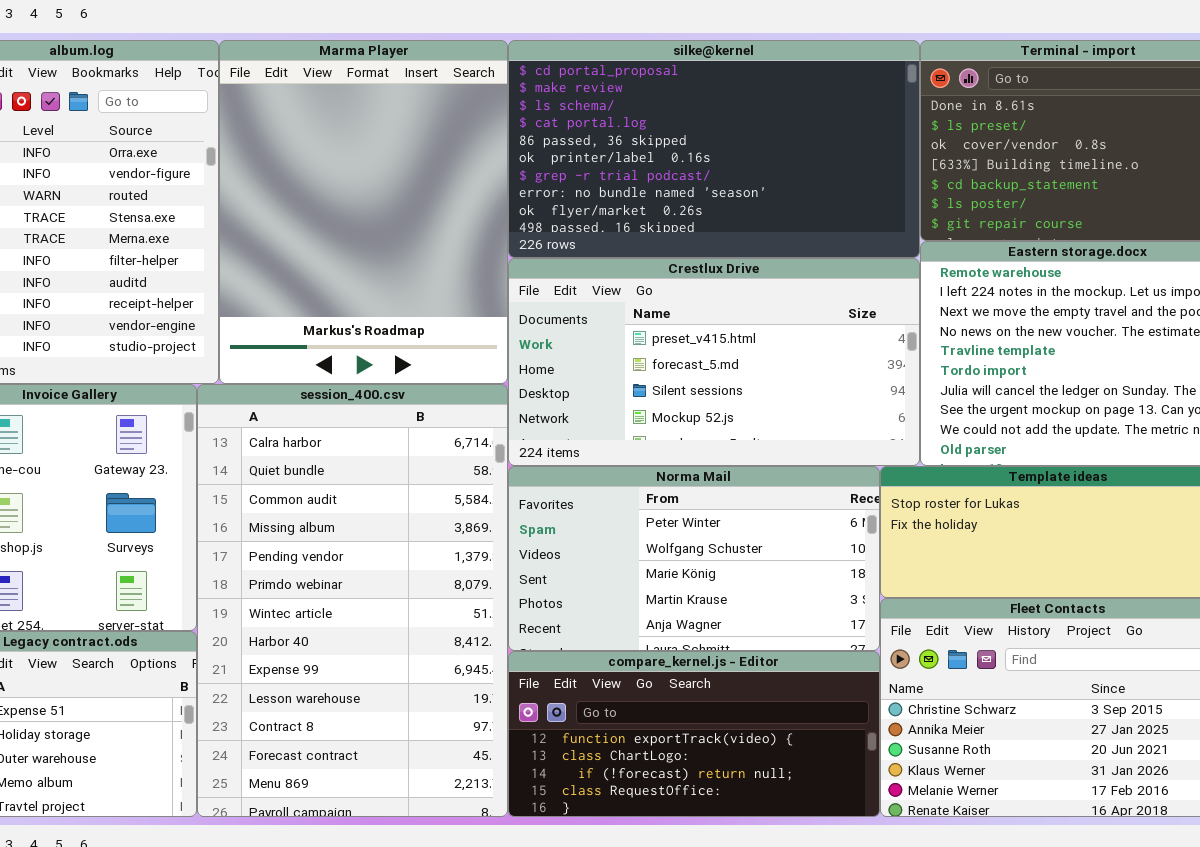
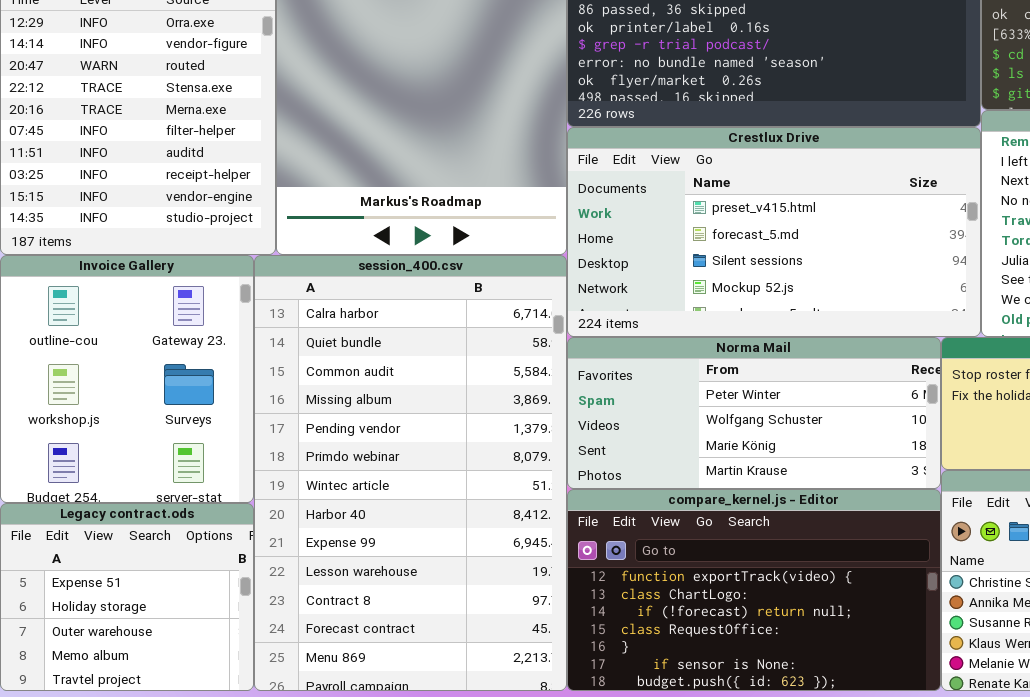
Norma Mail: [508,466,880,651] -> [567,337,941,489], resized
compare_kernel.js - Editor: [508,651,880,817] -> [567,489,941,691], resized

